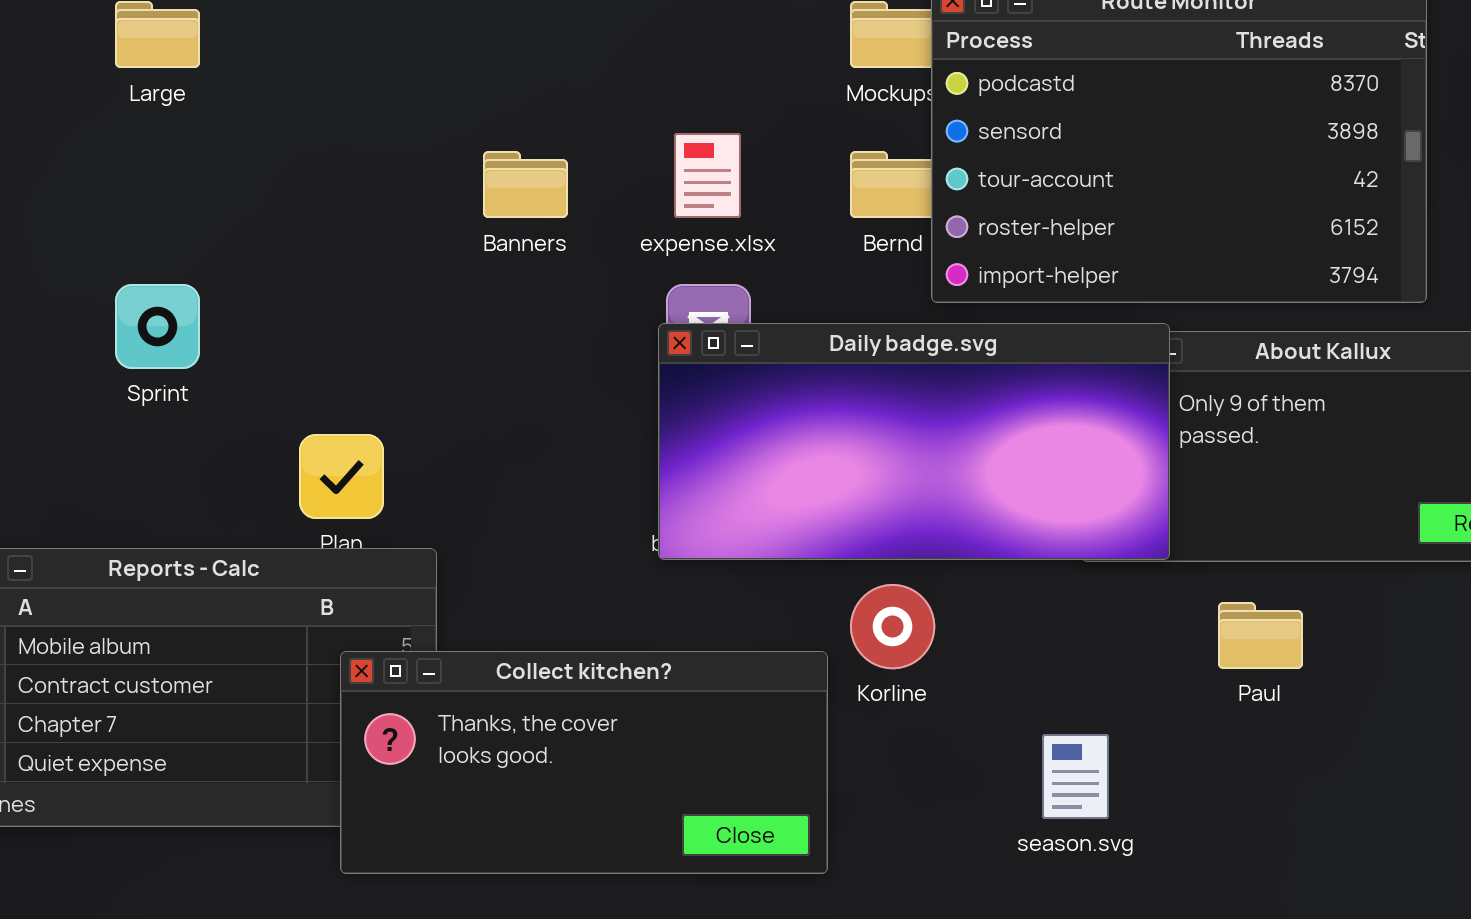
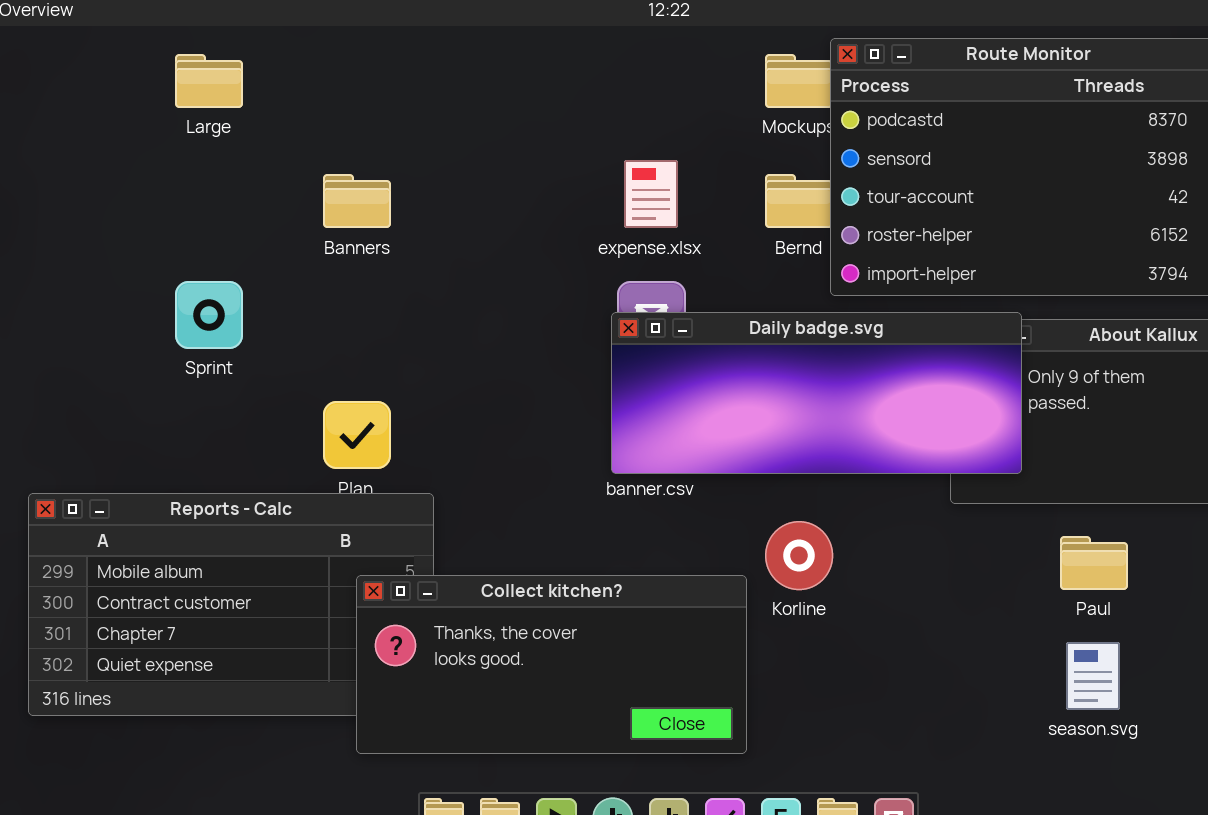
Banners: [483,151,568,218] -> [323,174,391,228], moved
Daily badge.svg: [658,323,1170,560] -> [611,312,1022,474], resized
season.svg: [1042,734,1109,819] -> [1066,642,1120,710], moved

